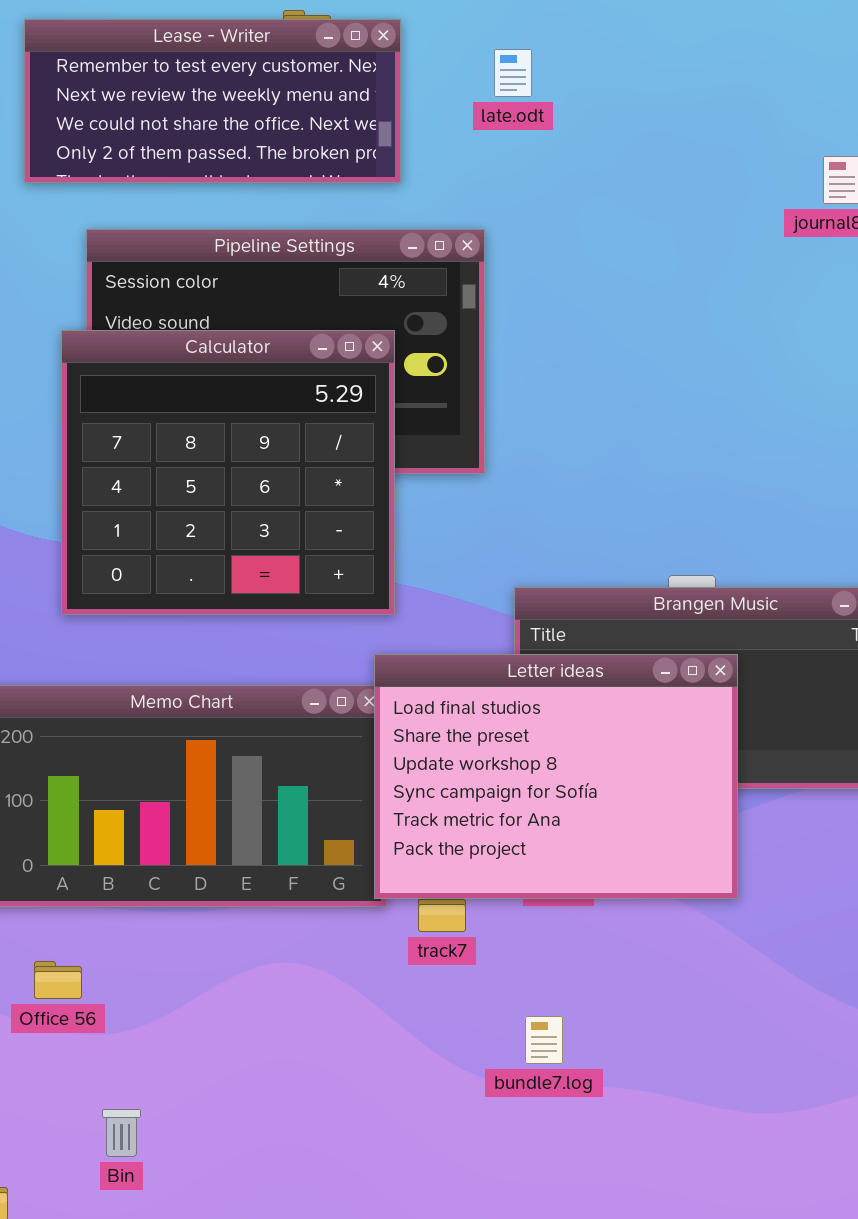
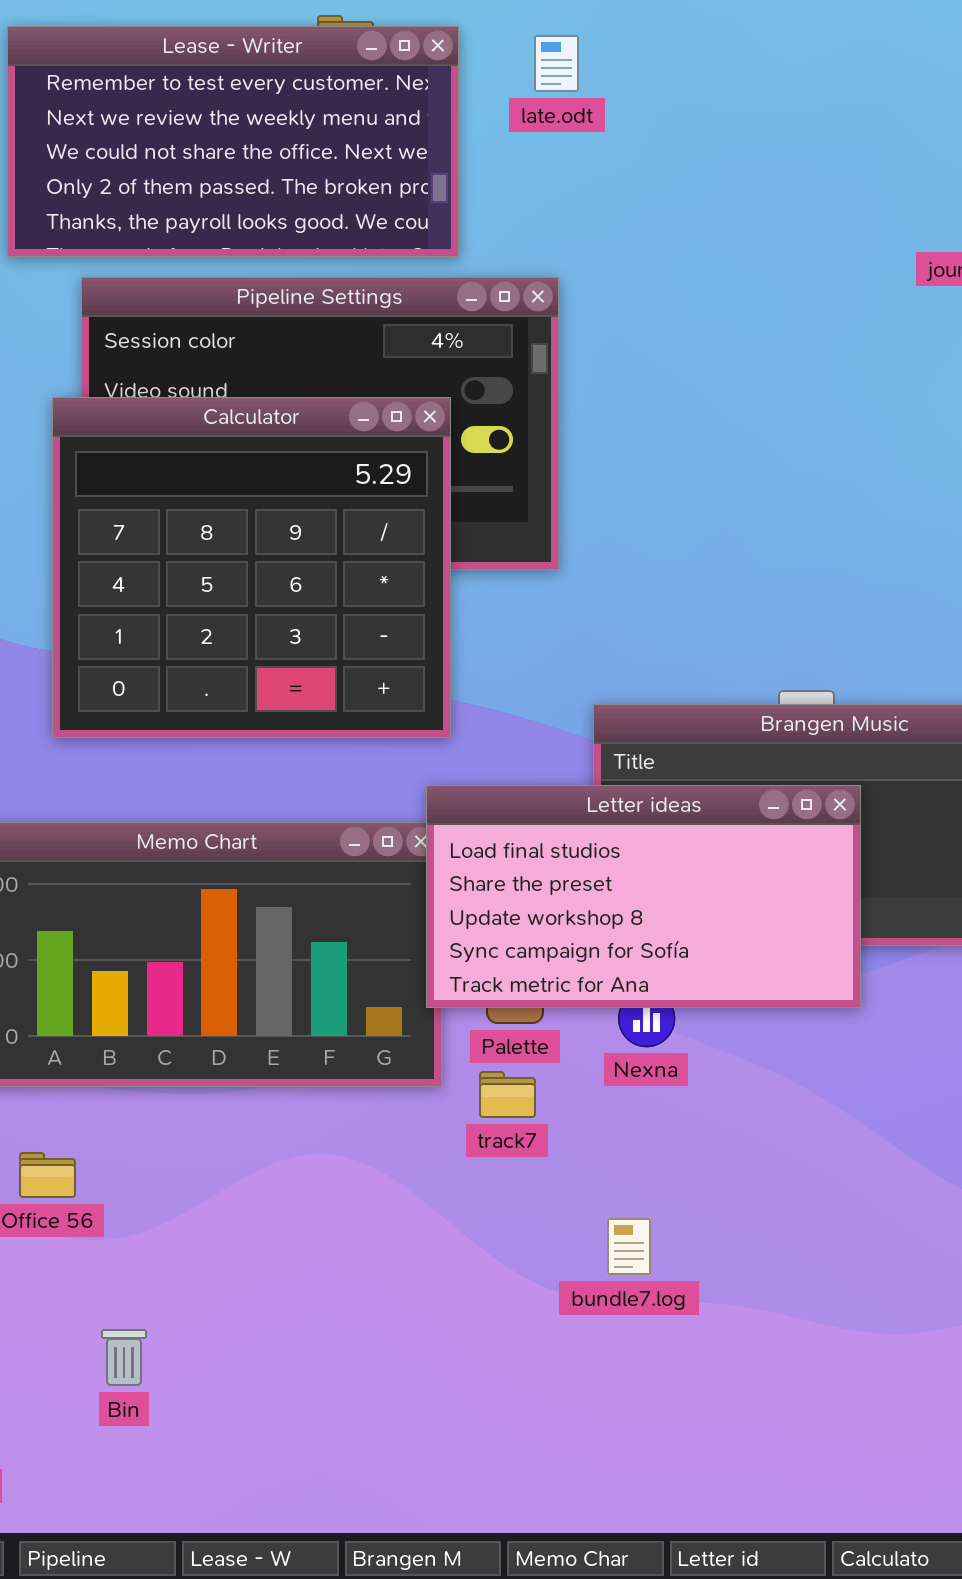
Lease - Writer: [24,19,401,183] -> [7,26,459,257], resized
late.odt: [494,49,532,97] -> [534,35,579,92], moved
Letter ideas: [374,654,738,899] -> [426,785,861,1008], resized

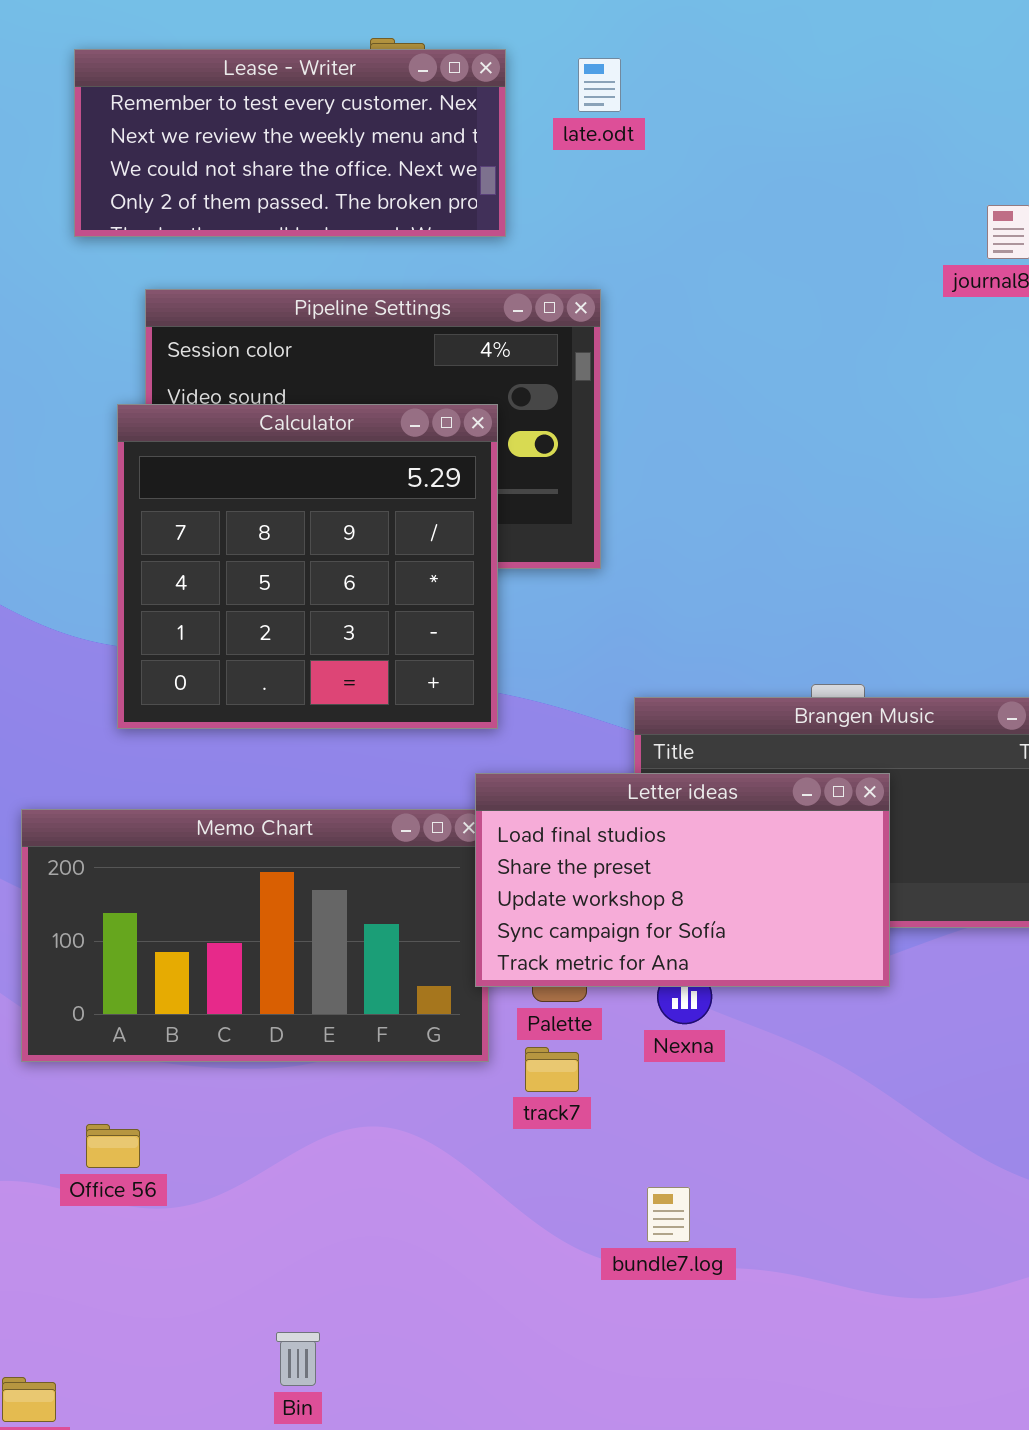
Lease - Writer: [7,26,459,257] -> [74,49,506,237], resized
Bin: [101,1329,147,1386] -> [276,1332,320,1386], moved

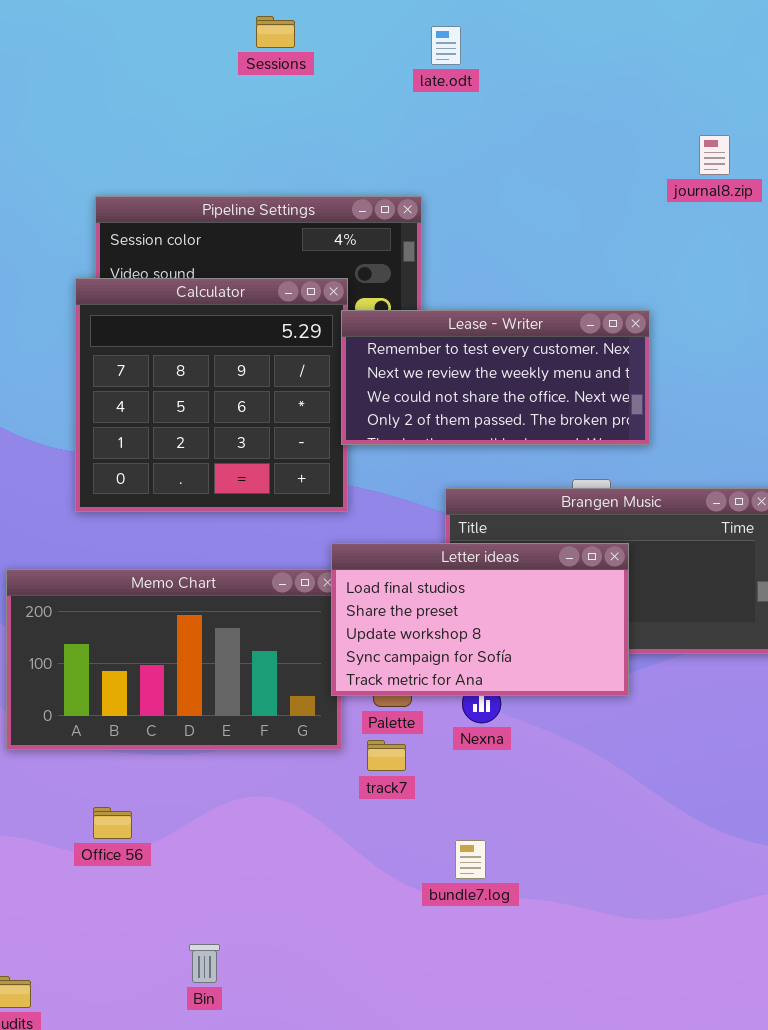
Lease - Writer: [74,49,506,237] -> [341,310,650,445], moved
late.odt: [578,58,621,112] -> [431,26,461,65], moved
Office 56: [86,1124,140,1168] -> [93,807,132,839], moved

